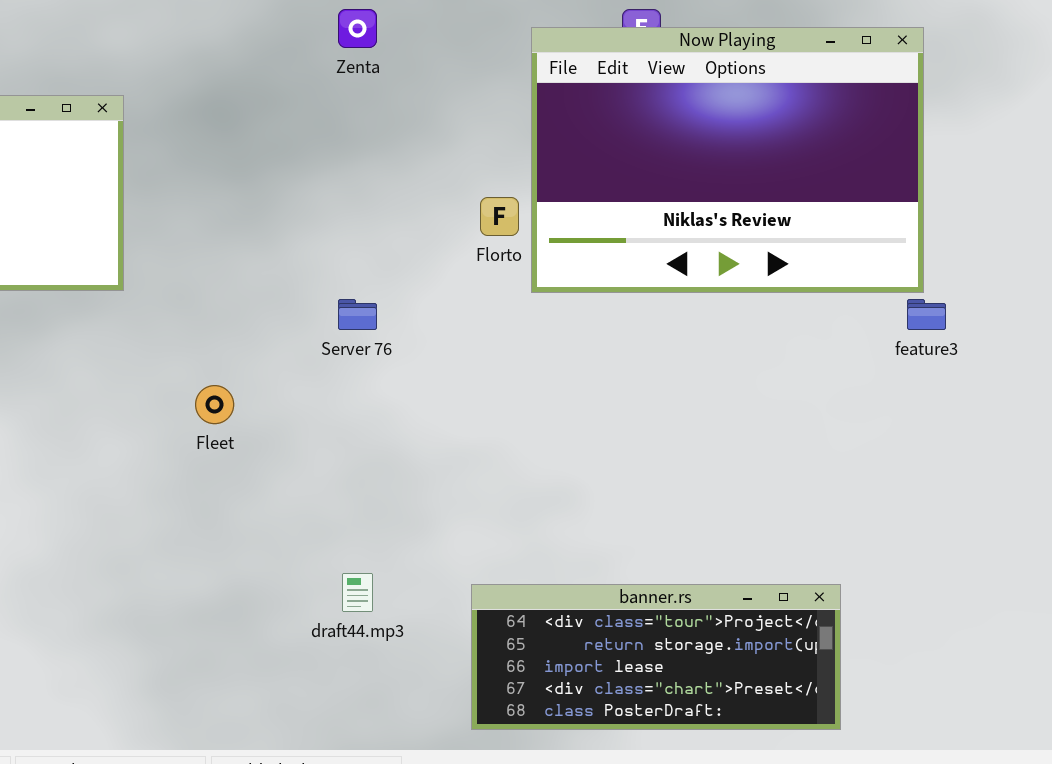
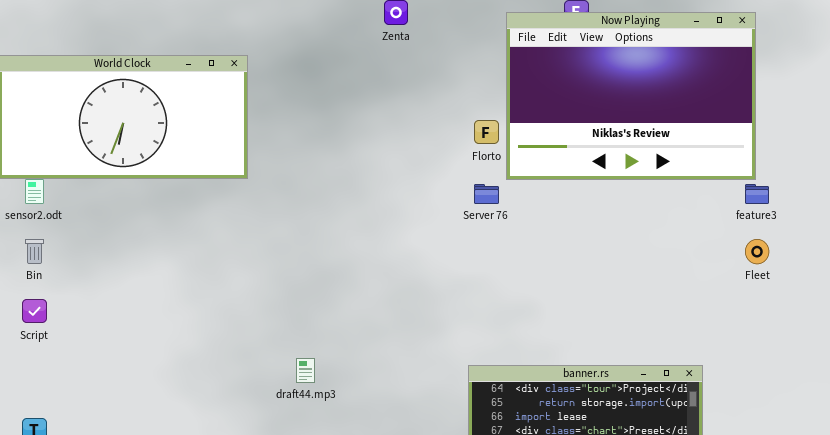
Server 76: [338,299,377,330] -> [474,184,499,204], moved
Fleet: [195,385,234,424] -> [745,239,769,264], moved
draft44.mp3: [342,573,373,612] -> [296,358,315,383], moved

